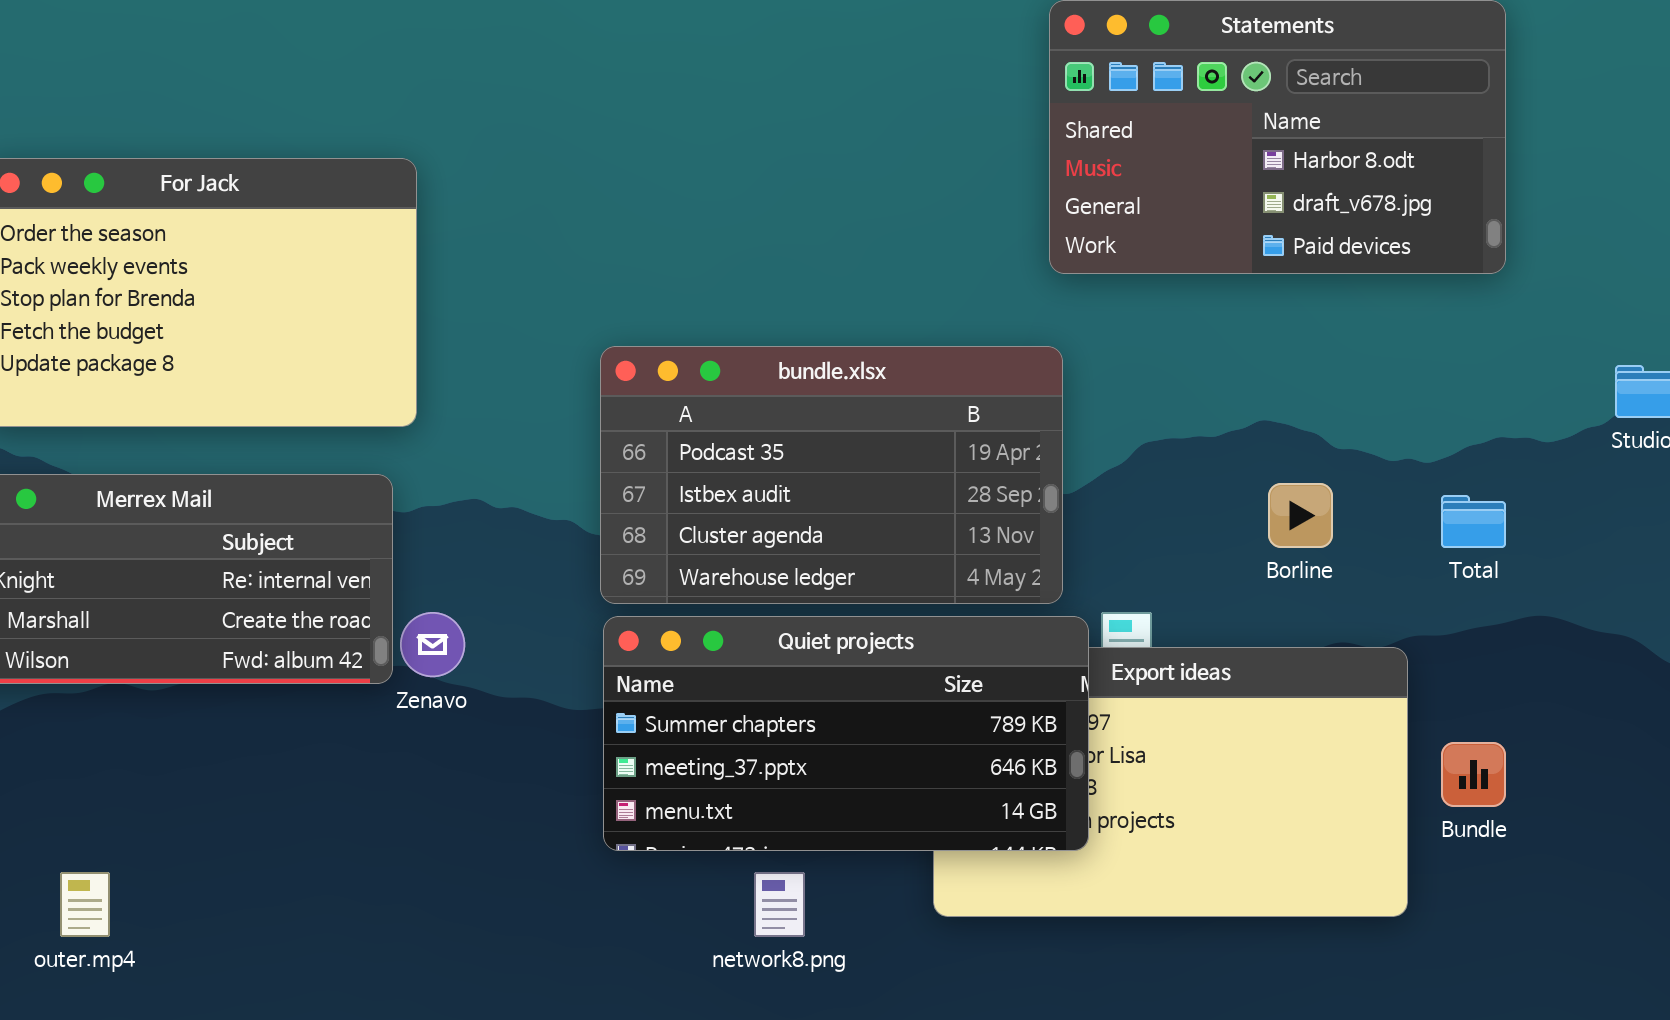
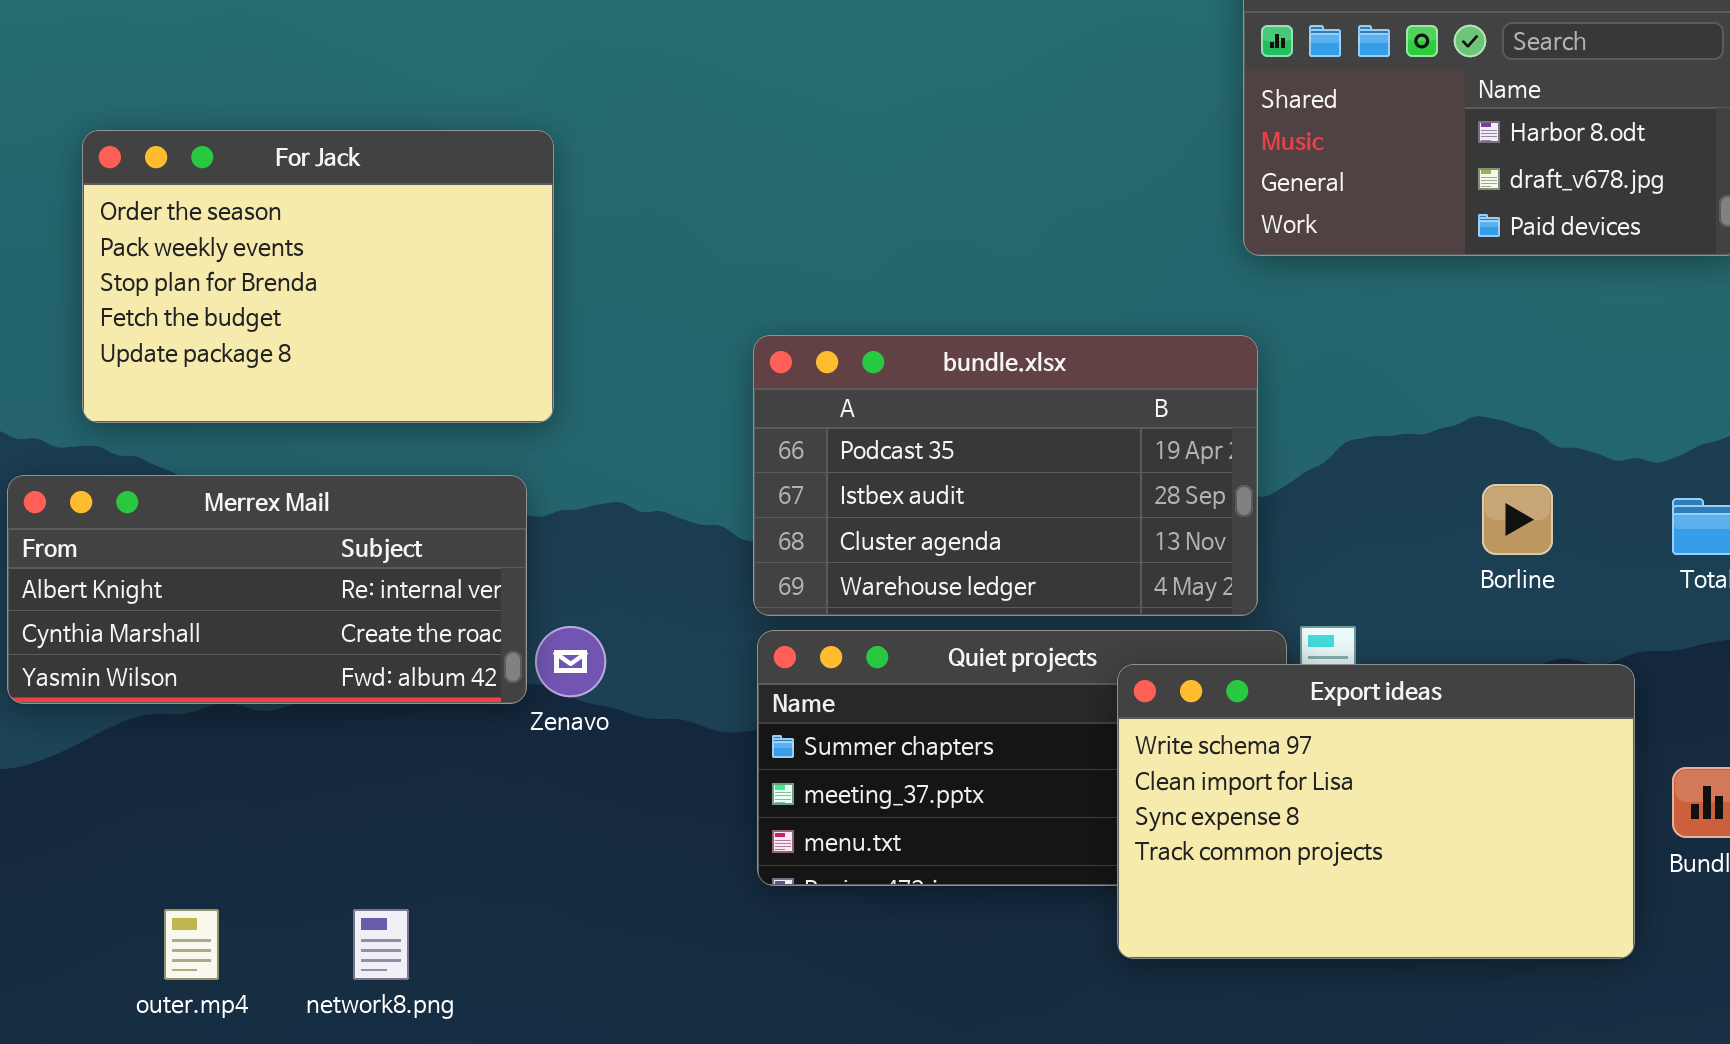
Export ideas: [933,647,1408,917] -> [1117,664,1635,959], raised
network8.png: [754,872,805,937] -> [353,909,409,980], moved

